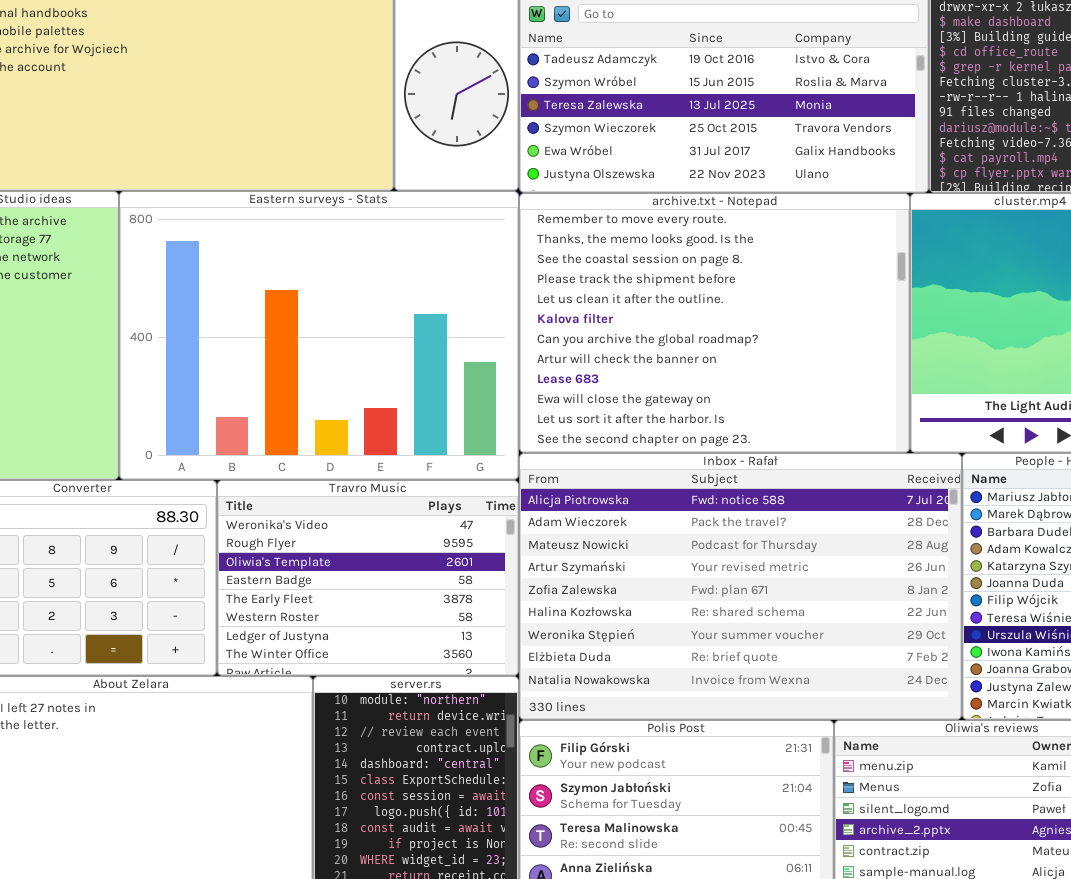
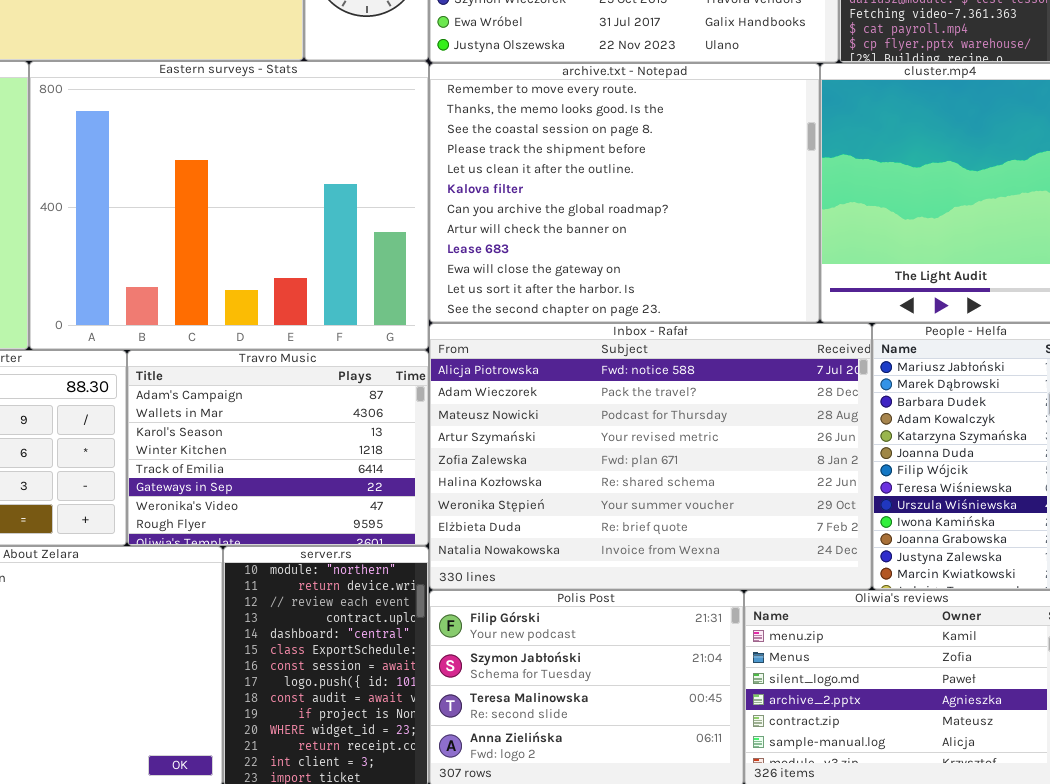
Travro Music: [217,480,519,676] -> [127,350,429,546], scrolled up 6 rows

